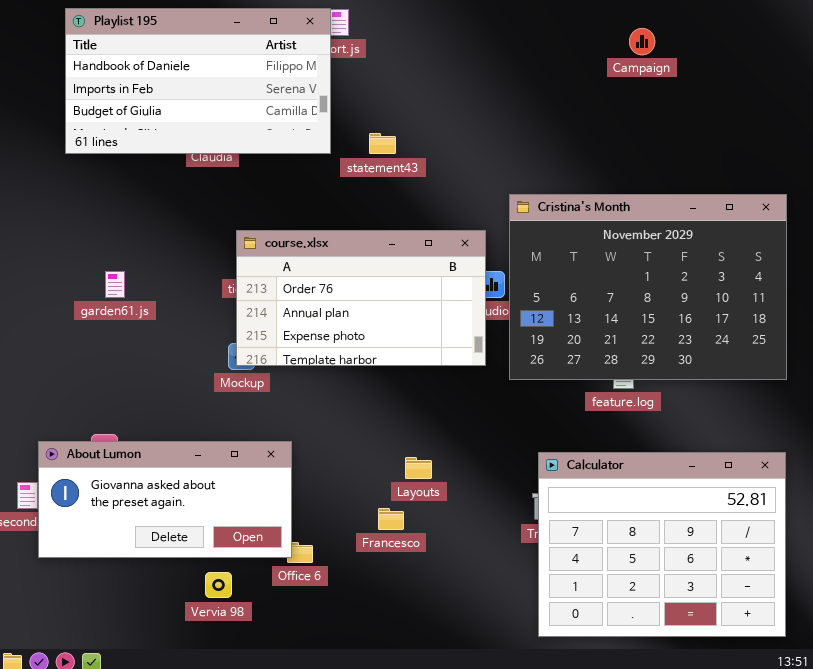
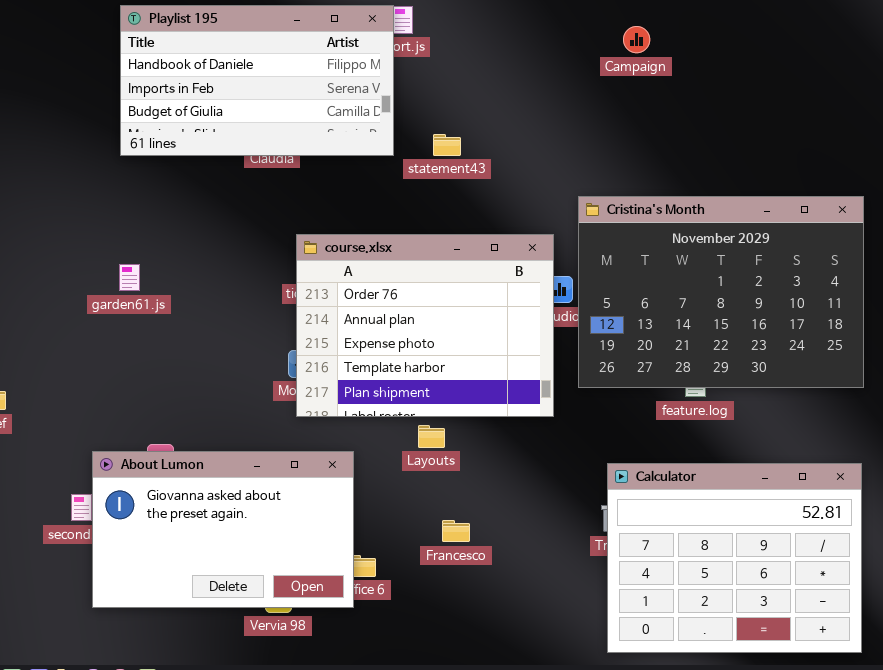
Campaign: [629,28,655,55] -> [623,26,650,53], moved
course.xlsx: [236,230,486,366] -> [296,234,554,417], resized
garden61.js: [105,271,125,298] -> [119,264,140,291], moved
About Lumon: [38,441,292,558] -> [92,451,354,608], resized
Layouts: [405,457,432,479] -> [418,425,445,448], moved

